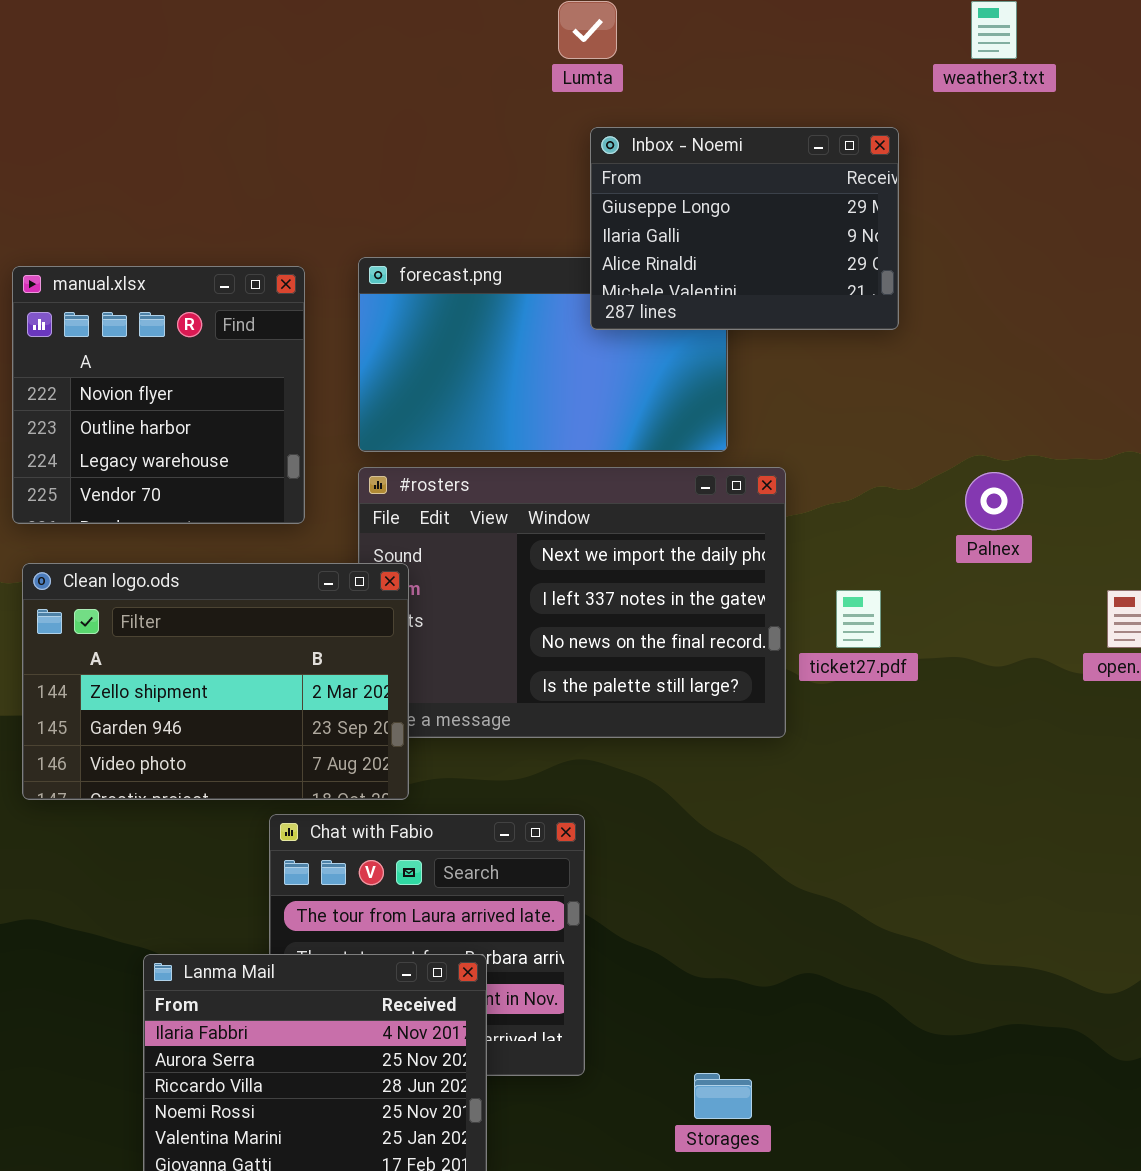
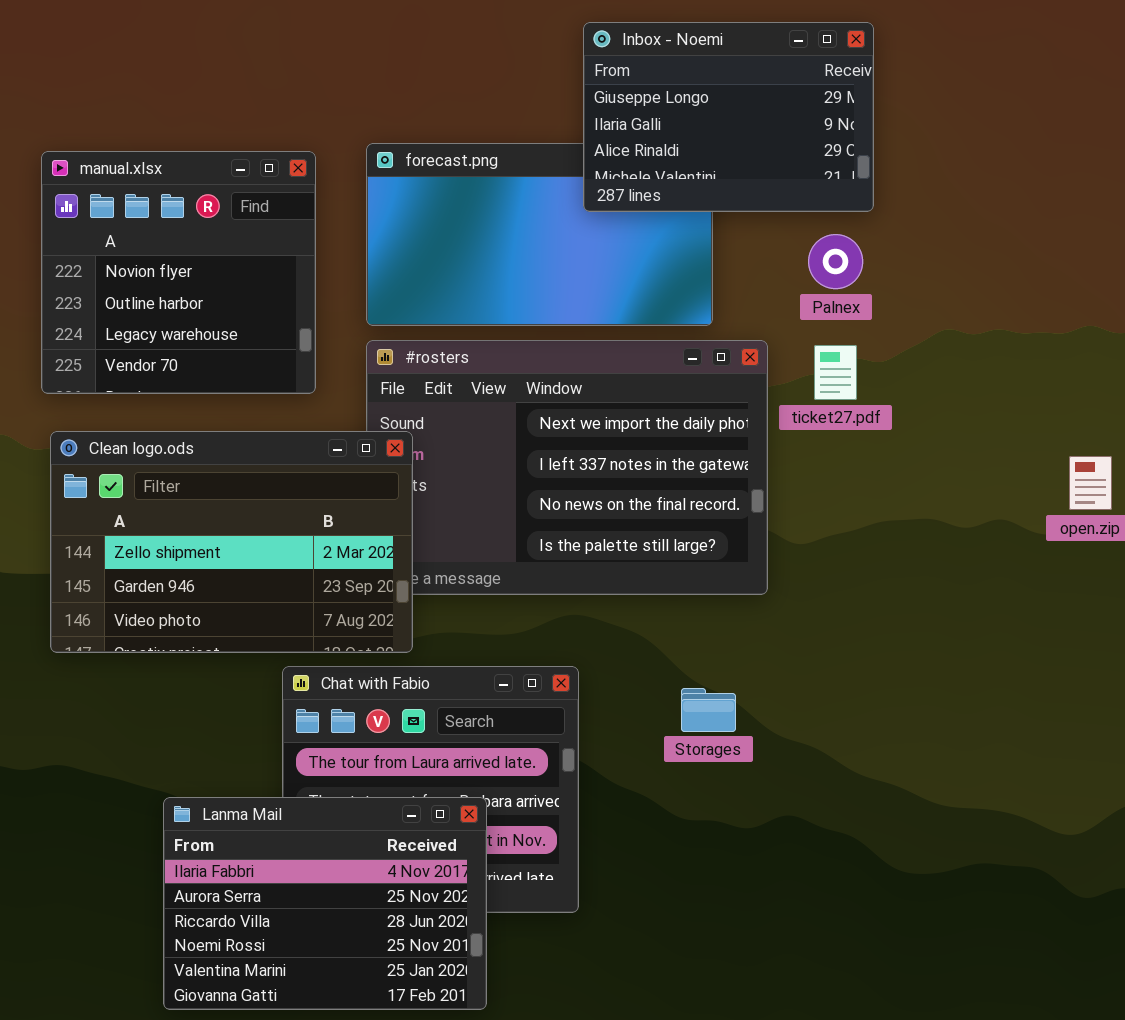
Palnex: [965,472,1023,530] -> [808,234,863,289], moved
ticket27.pdf: [836,590,881,648] -> [814,345,857,400], moved
Storages: [694,1073,752,1119] -> [681,688,736,732], moved

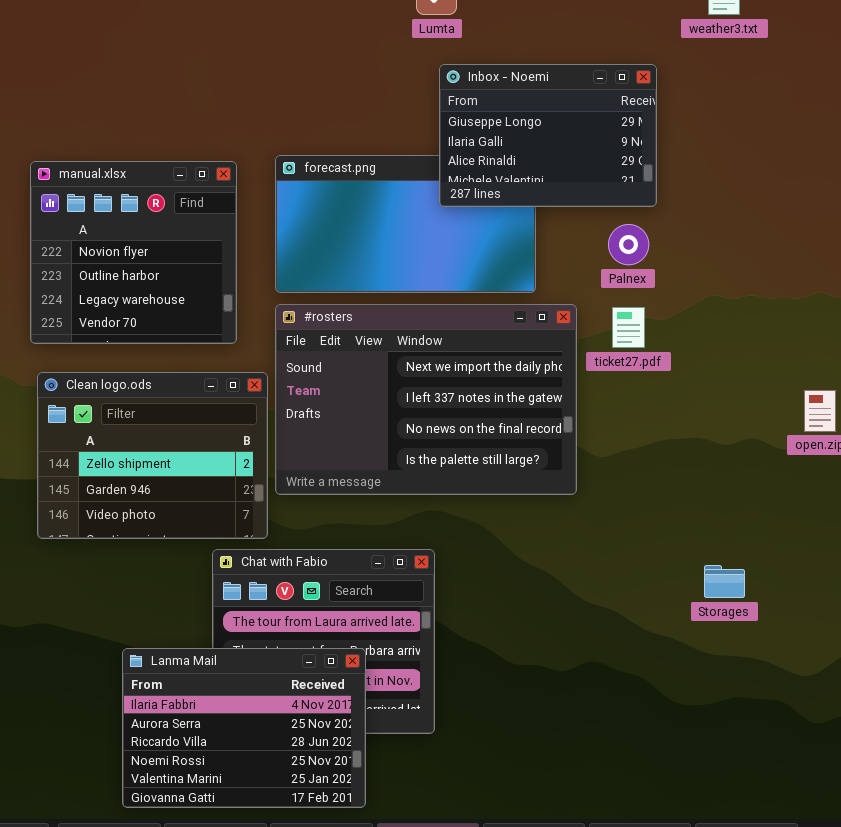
Clean logo.ods: [50,431,413,653] -> [37,372,268,539], resized
Storages: [681,688,736,732] -> [704,565,745,598], moved

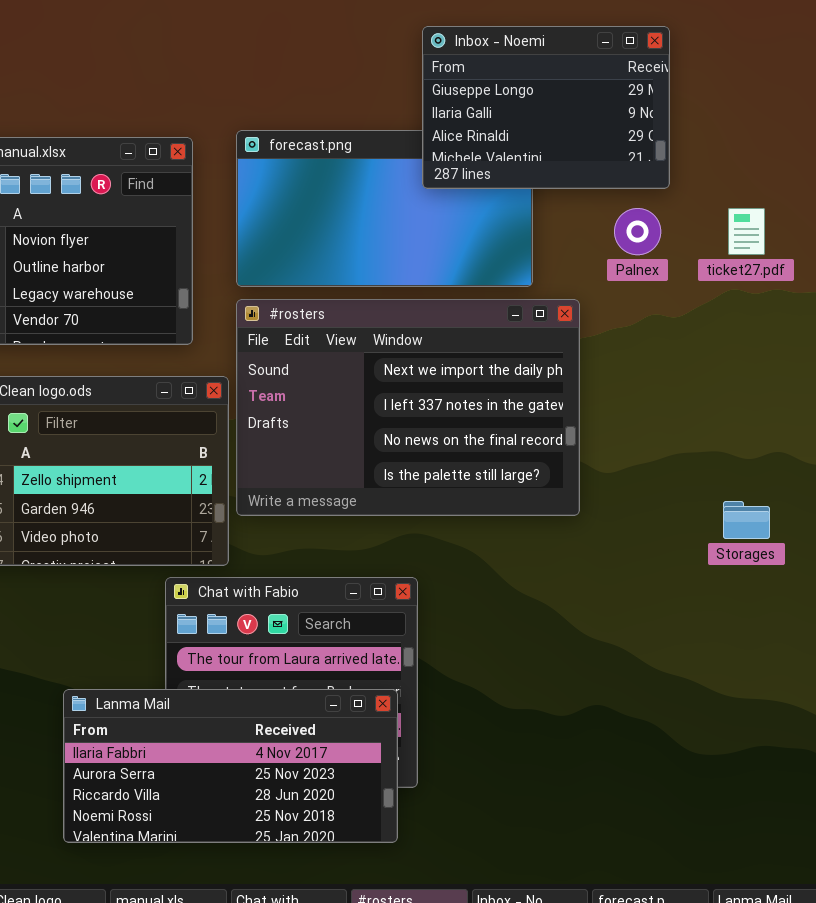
ticket27.pdf: [612,307,645,348] -> [728,208,765,255], moved
Storages: [704,565,745,598] -> [723,501,770,539], moved
Lanma Mail: [122,648,366,808] -> [63,689,398,843], resized

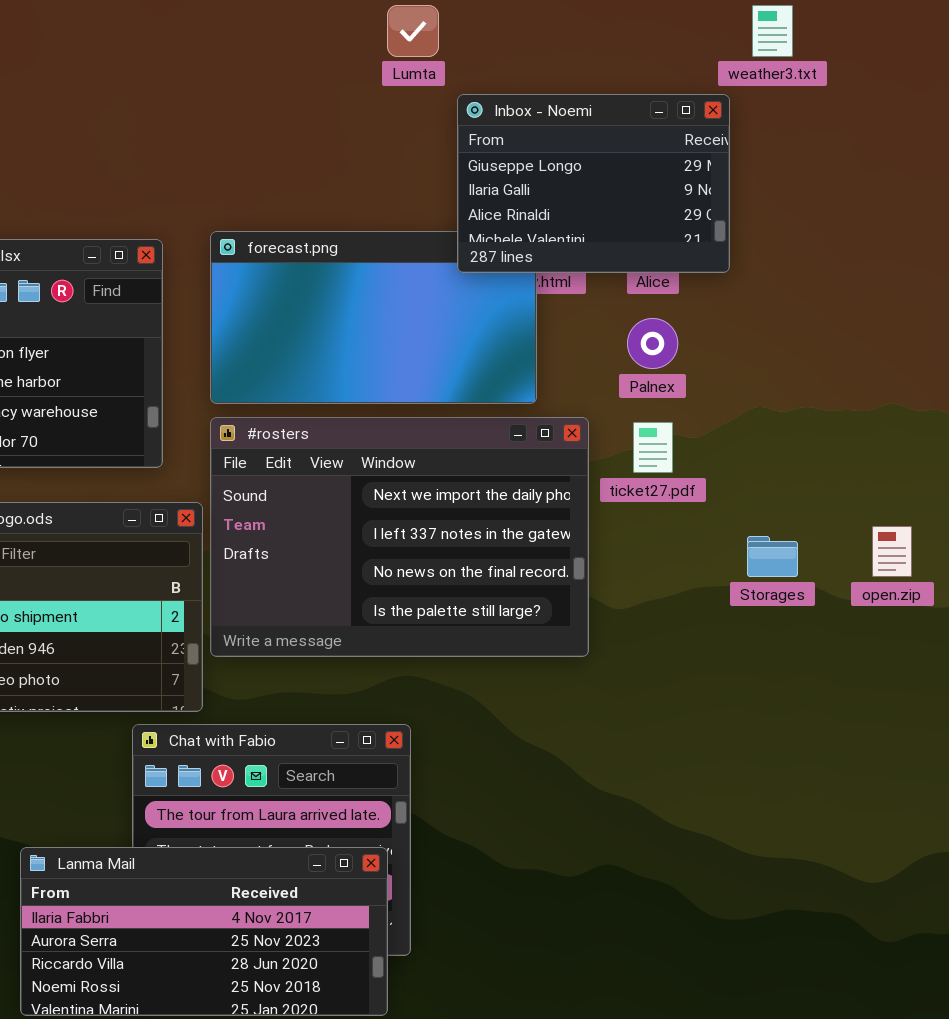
Inbox - Noemi: [422,26,670,189] -> [457,94,730,273], moved
ticket27.pdf: [728,208,765,255] -> [633,422,673,473], moved
Storages: [723,501,770,539] -> [747,536,798,577], moved

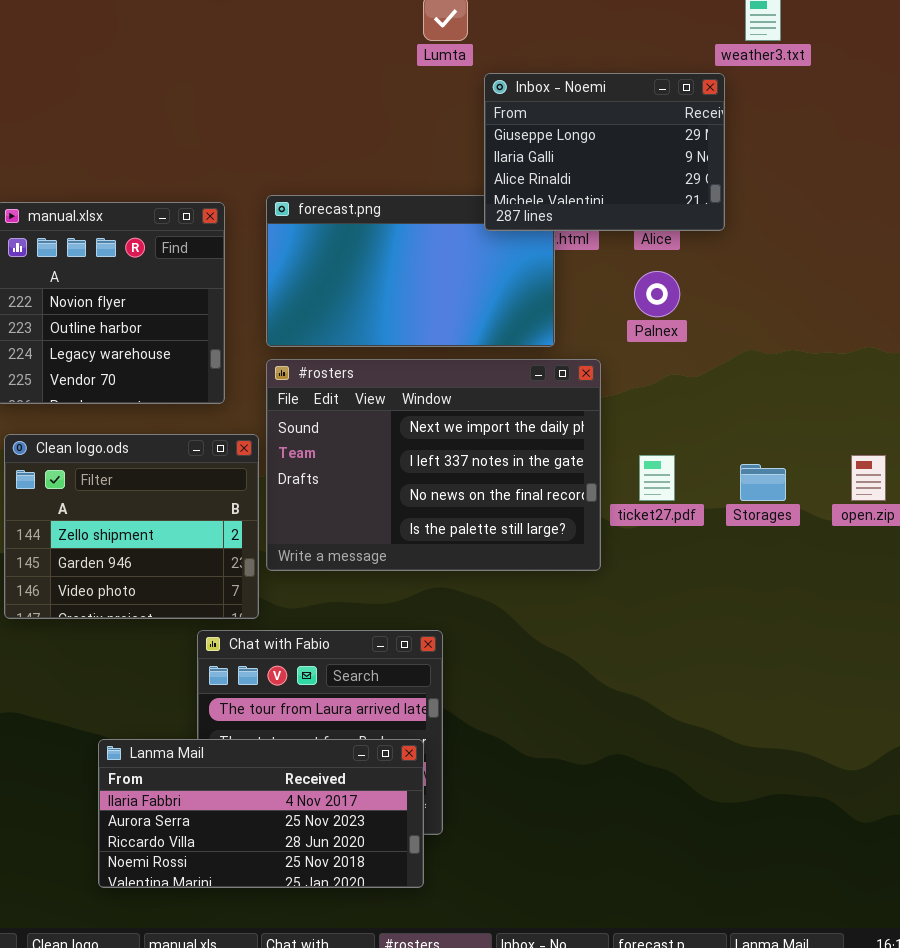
ticket27.pdf: [633,422,673,473] -> [639,455,675,501], moved

